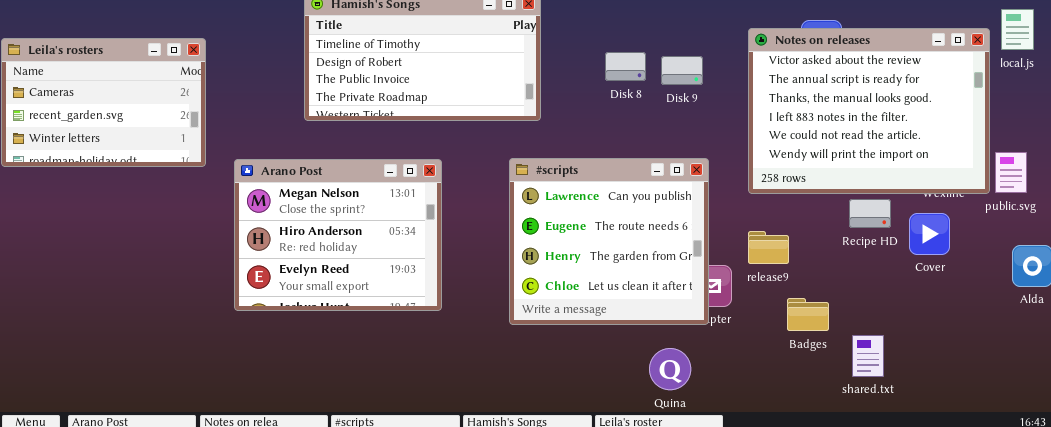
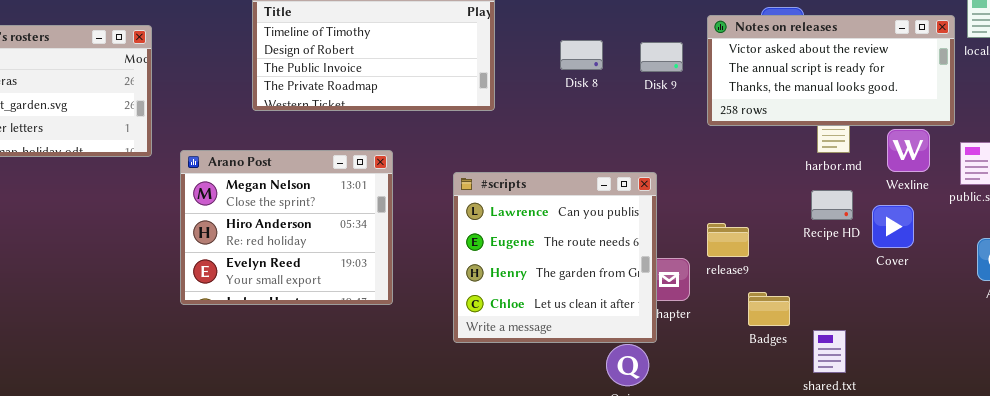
Notes on releases: [748,28,990,194] -> [707,15,955,126], resized
Disk 9: [661,56,703,85] -> [640,42,683,72], moved
#scripts: [509,158,709,325] -> [453,172,657,343], moved

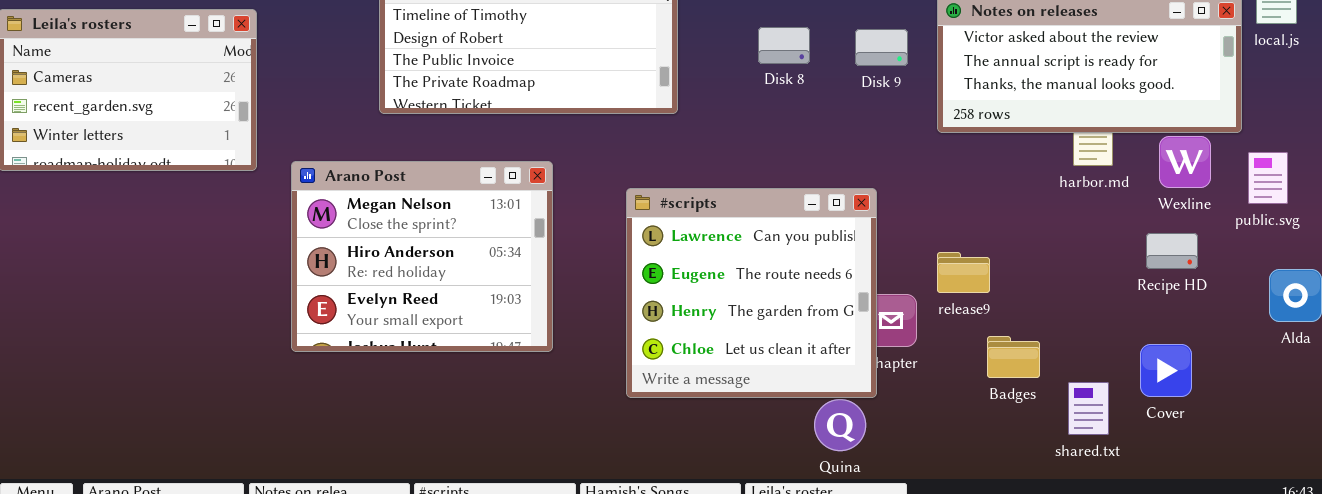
Recipe HD: [811,190,853,220] -> [1146,233,1198,269], moved
Cover: [872,205,914,248] -> [1140,344,1192,397], moved

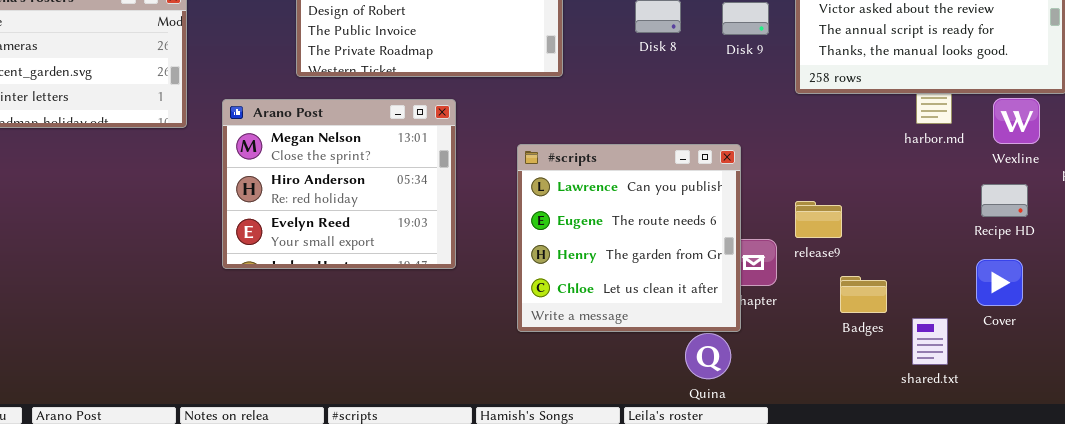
Arano Post: [291,161,553,352] -> [222,99,456,269], moved
Cover: [1140,344,1192,397] -> [976,259,1023,306], moved

